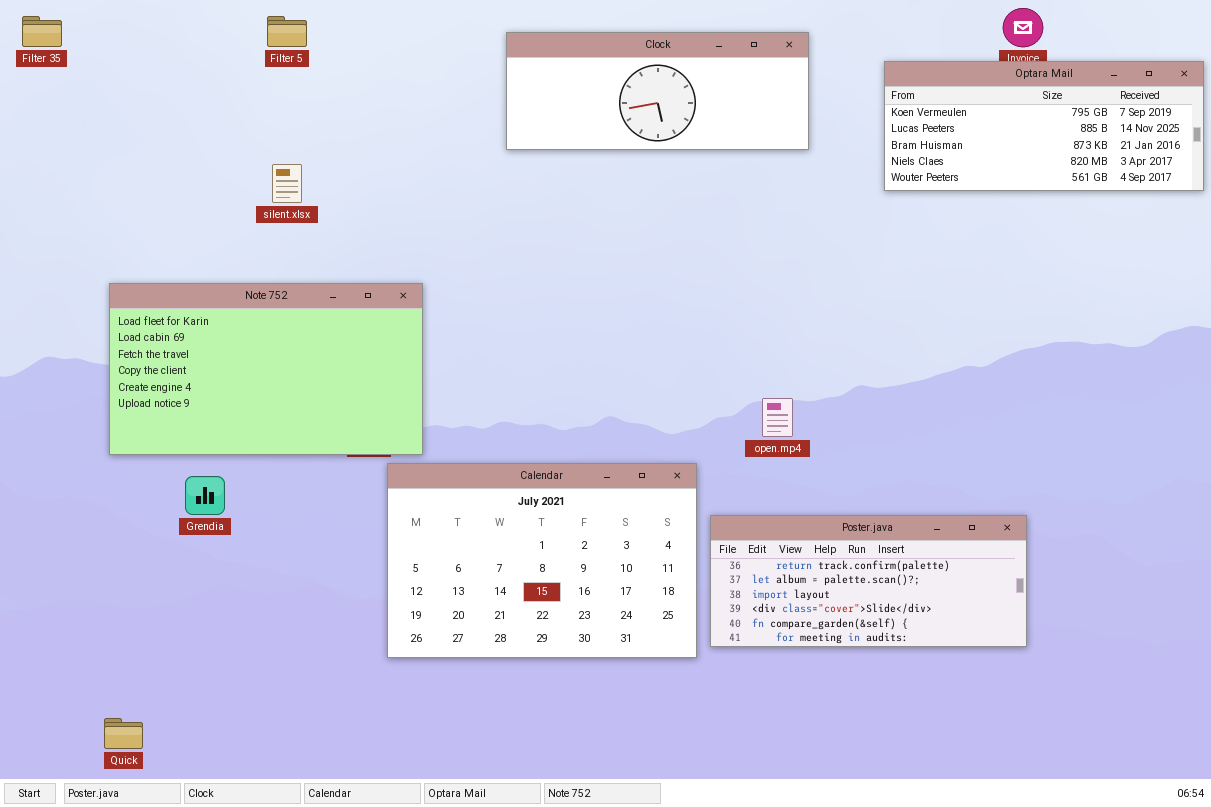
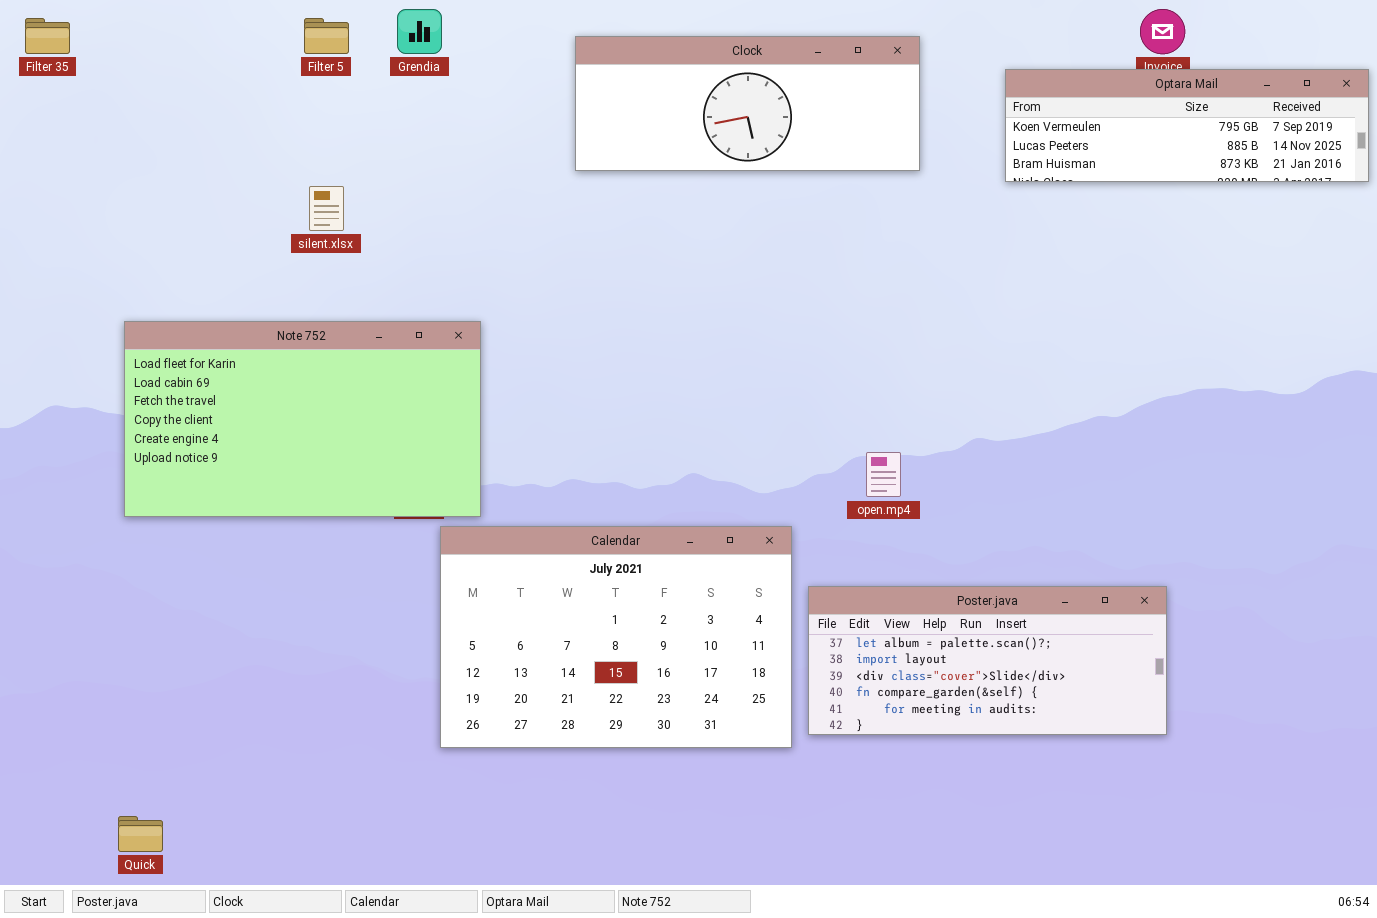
Optara Mail: [884,61,1204,191] -> [1005,69,1369,182], resized
Grendia: [185,476,225,515] -> [397,9,442,54], moved
Poster.java: [710,515,1027,647] -> [808,586,1167,735], scrolled down 1 row

